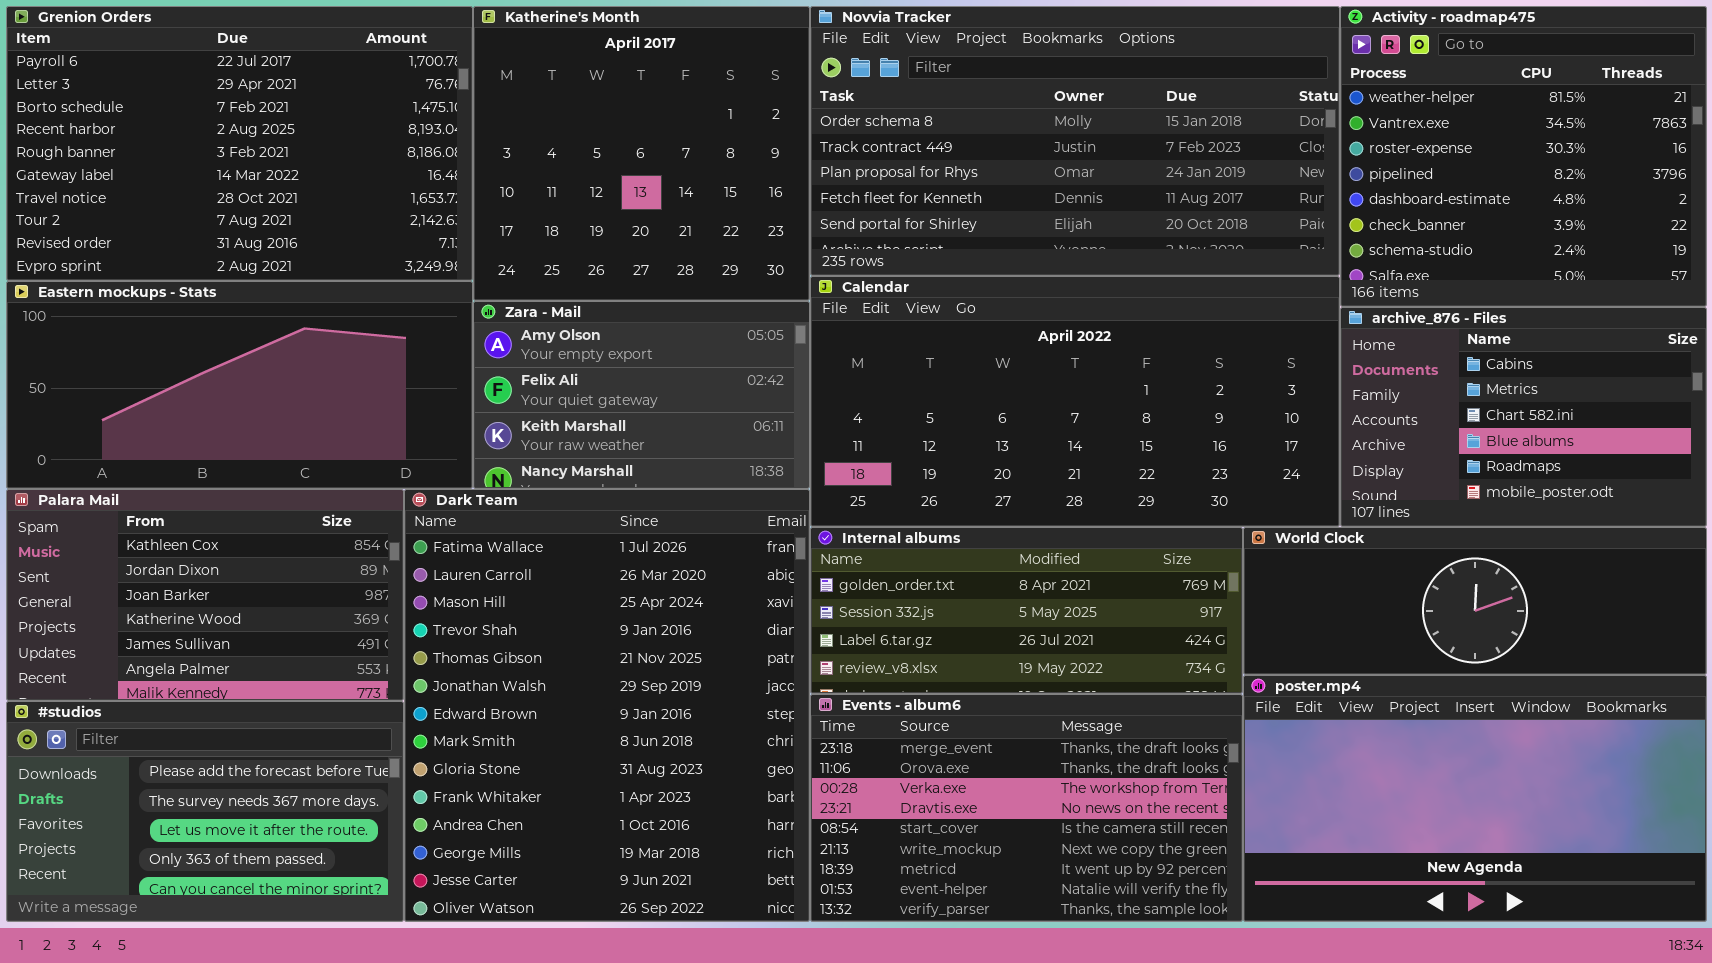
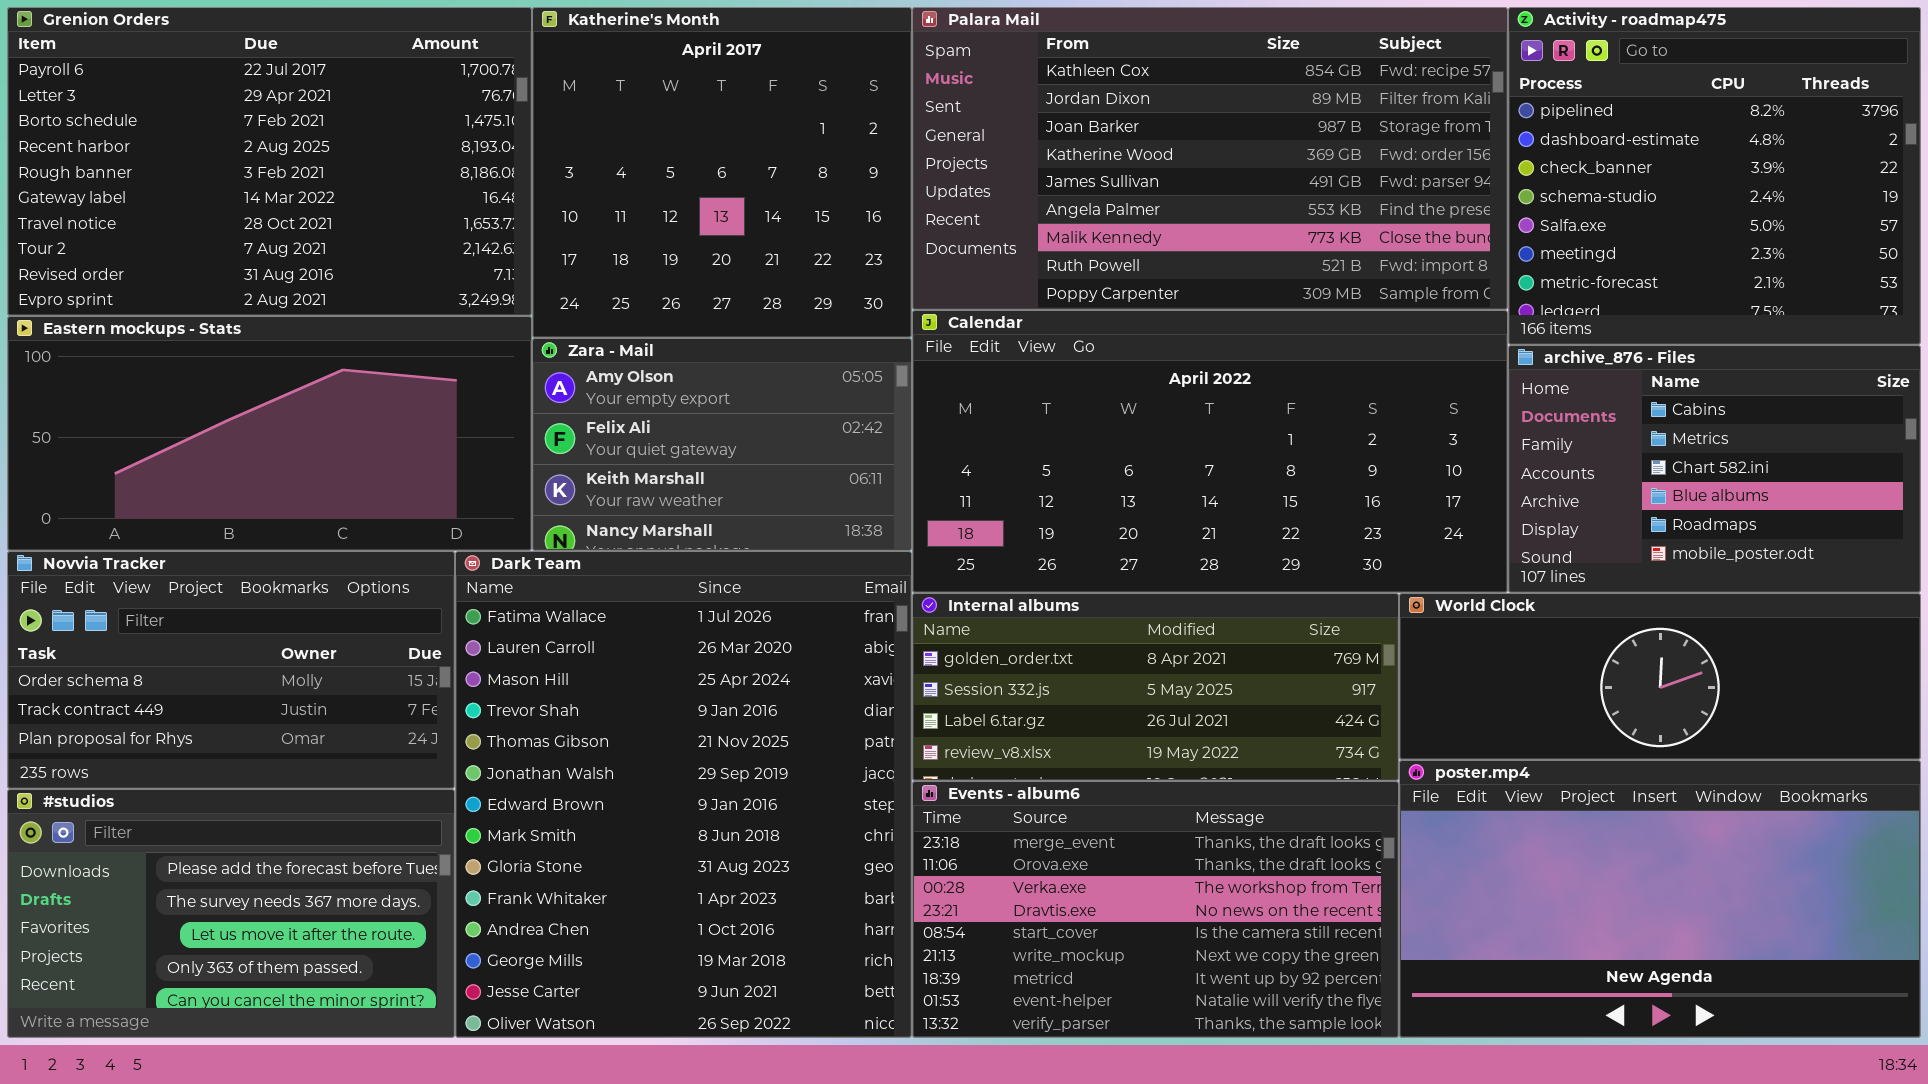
Novvia Tracker: [810,6,1340,276] -> [7,551,455,789], moved, resized
Activity - roadmap475: [1340,6,1707,307] -> [1508,7,1921,345], scrolled down 3 rows
Palara Mail: [6,489,404,701] -> [912,7,1508,310], moved, resized

